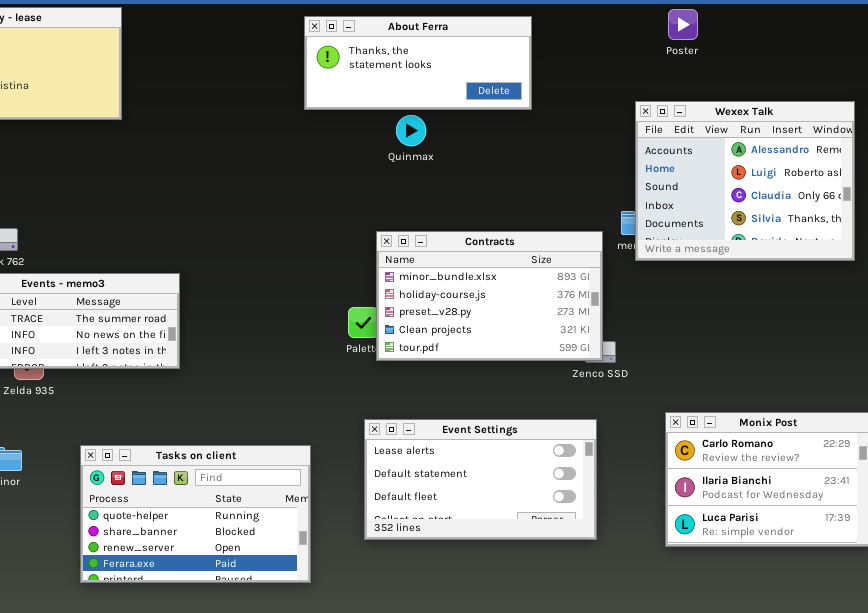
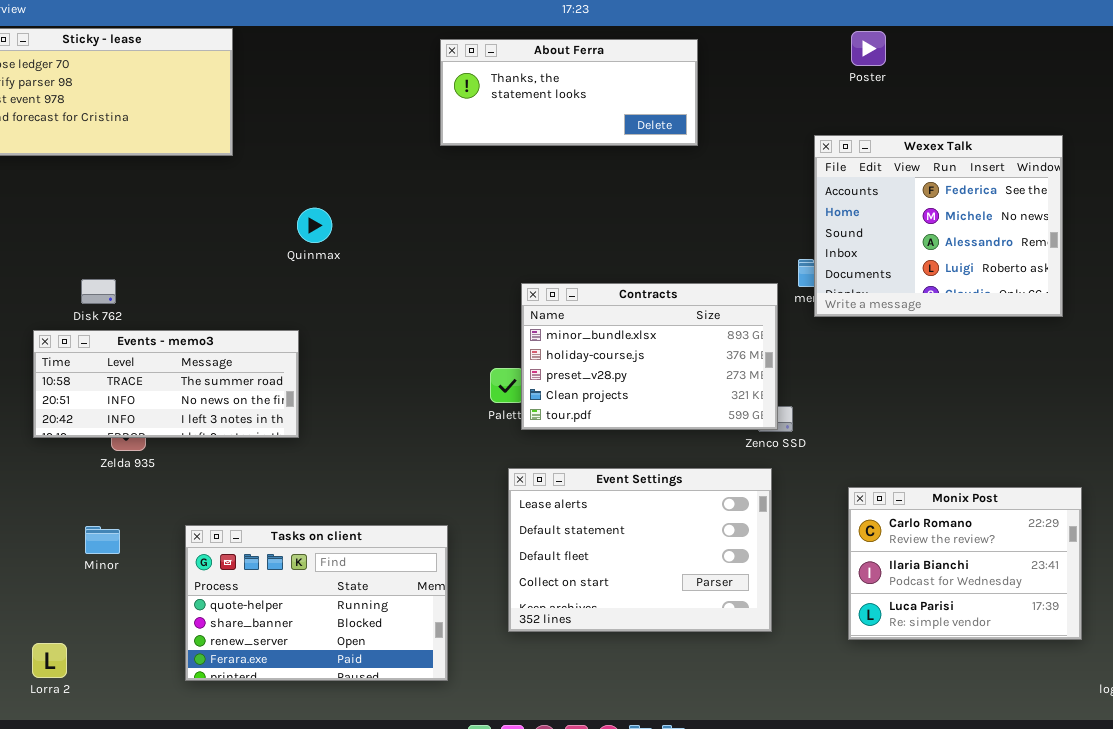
Wexex Talk: [635,101,855,261] -> [814,135,1063,317], scrolled up 2 rows
Quinmax: [396,115,426,146] -> [297,208,332,243], moved
Event Settings: [364,419,597,540] -> [508,468,772,632], resized

